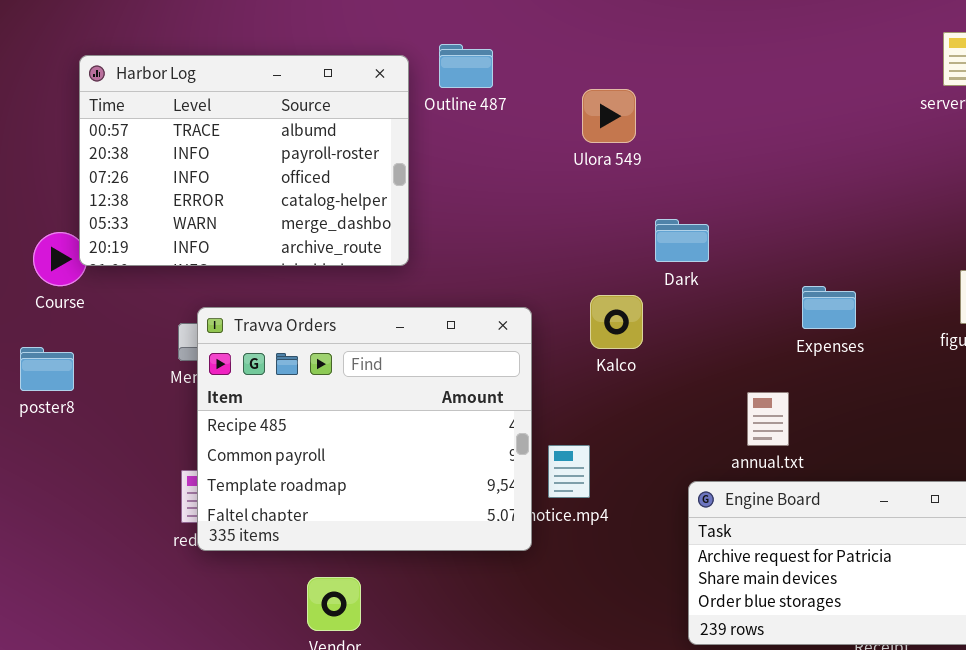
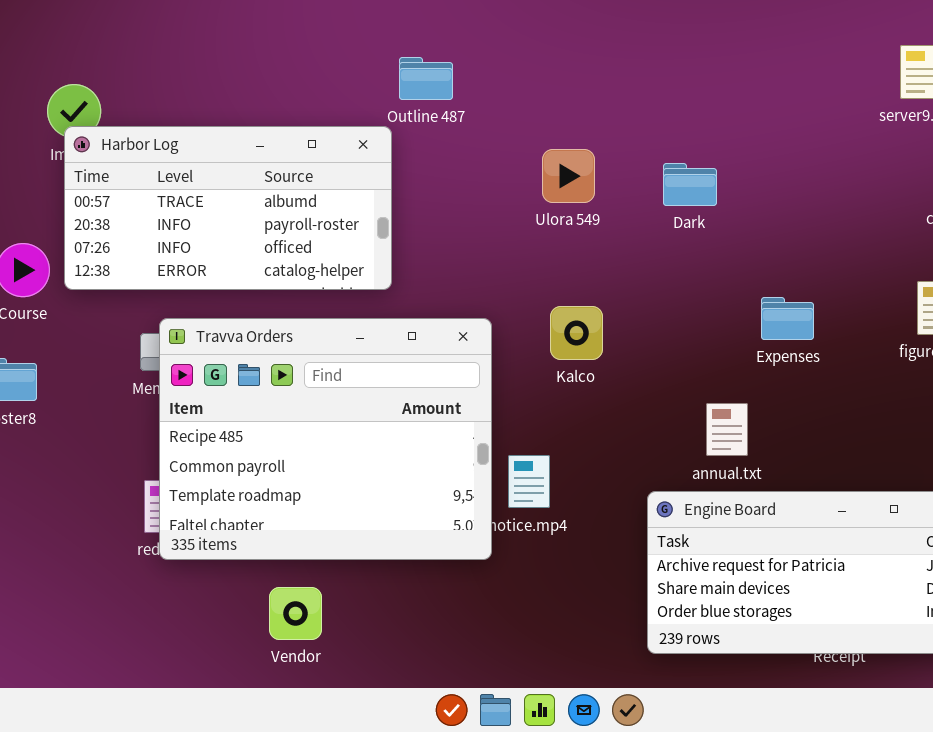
Harbor Log: [79,55,409,266] -> [64,126,392,290], moved, resized
Ulora 549: [582,89,636,143] -> [542,149,595,203], moved
Dark: [655,219,709,262] -> [663,163,717,206], moved

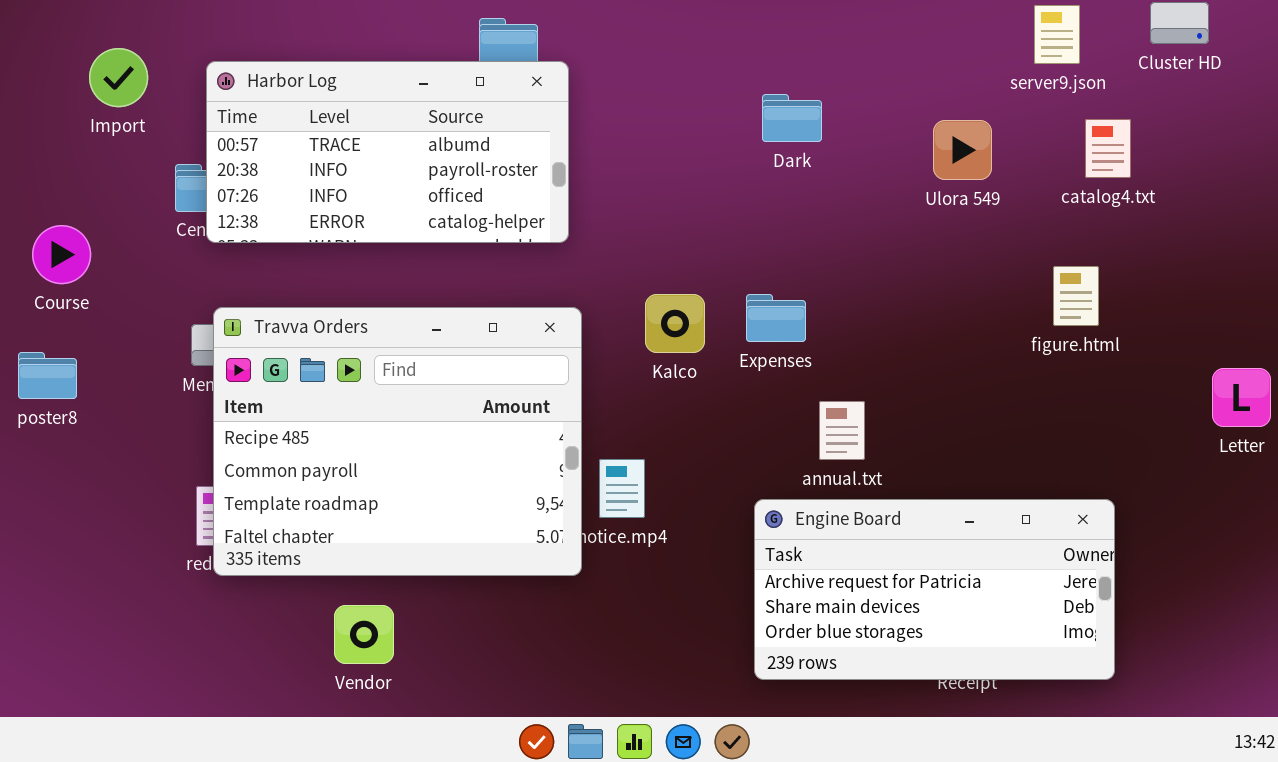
Harbor Log: [64,126,392,290] -> [206,61,569,243], moved
Ulora 549: [542,149,595,203] -> [933,120,992,180], moved
Dark: [663,163,717,206] -> [762,94,822,142], moved
Expenses: [761,297,814,340] -> [746,294,806,342], moved

